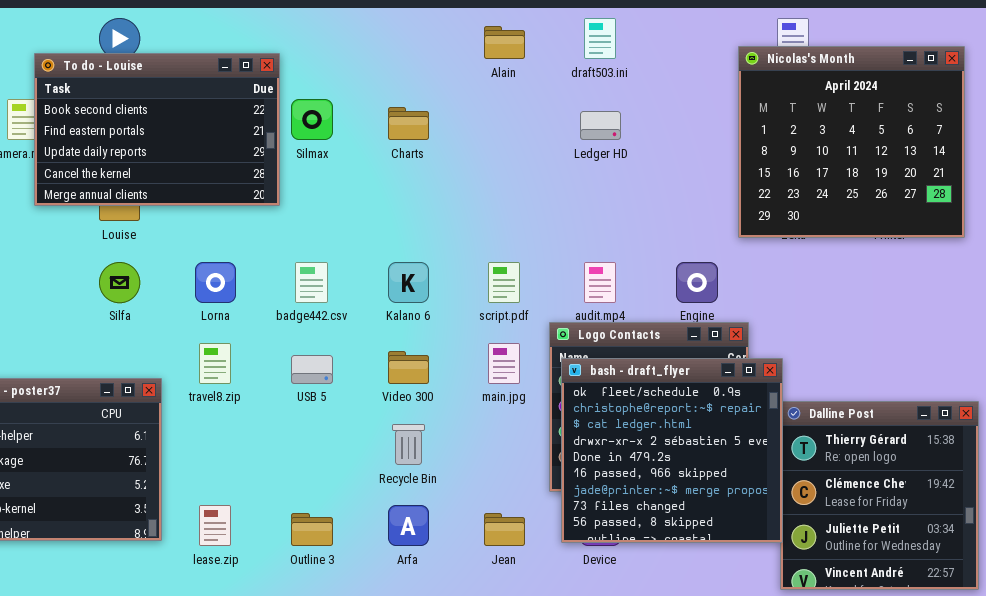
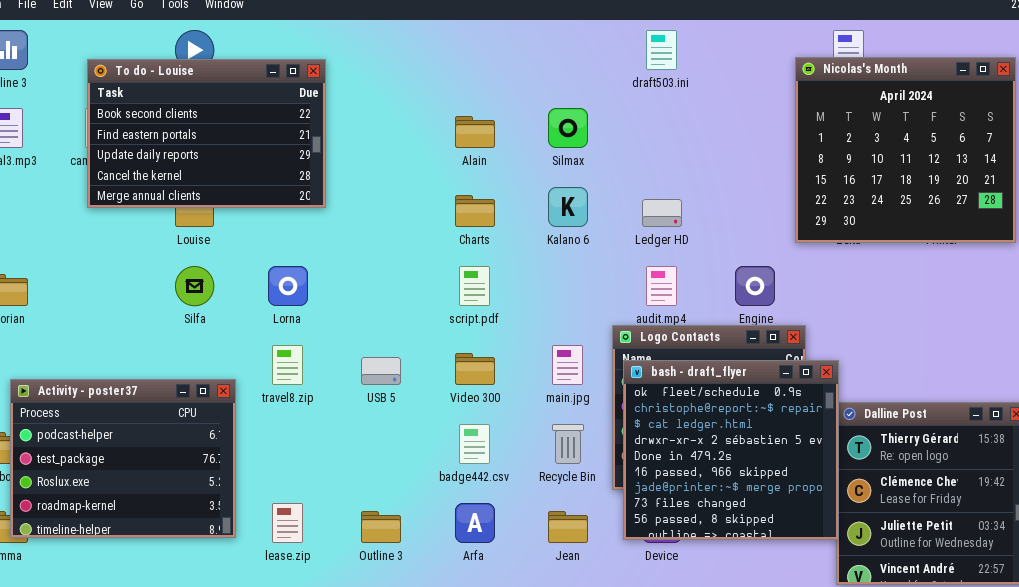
Alain: [484,26,525,59] -> [455,116,495,148], moved
To do - Louise: [34,53,280,206] -> [87,59,326,208], moved
Silmax: [291,99,333,140] -> [548,108,588,148], moved
Charts: [388,107,429,140] -> [455,195,495,227], moved
Ledger HD: [580,111,621,140] -> [642,199,682,227], moved
badge442.csv: [295,262,328,303] -> [459,424,490,464], moved
Kalano 6: [388,262,429,303] -> [548,187,588,227], moved
script.pdf: [488,262,520,303] -> [459,266,490,306], moved
Recycle Bin: [392,424,425,465] -> [552,424,584,464], moved

